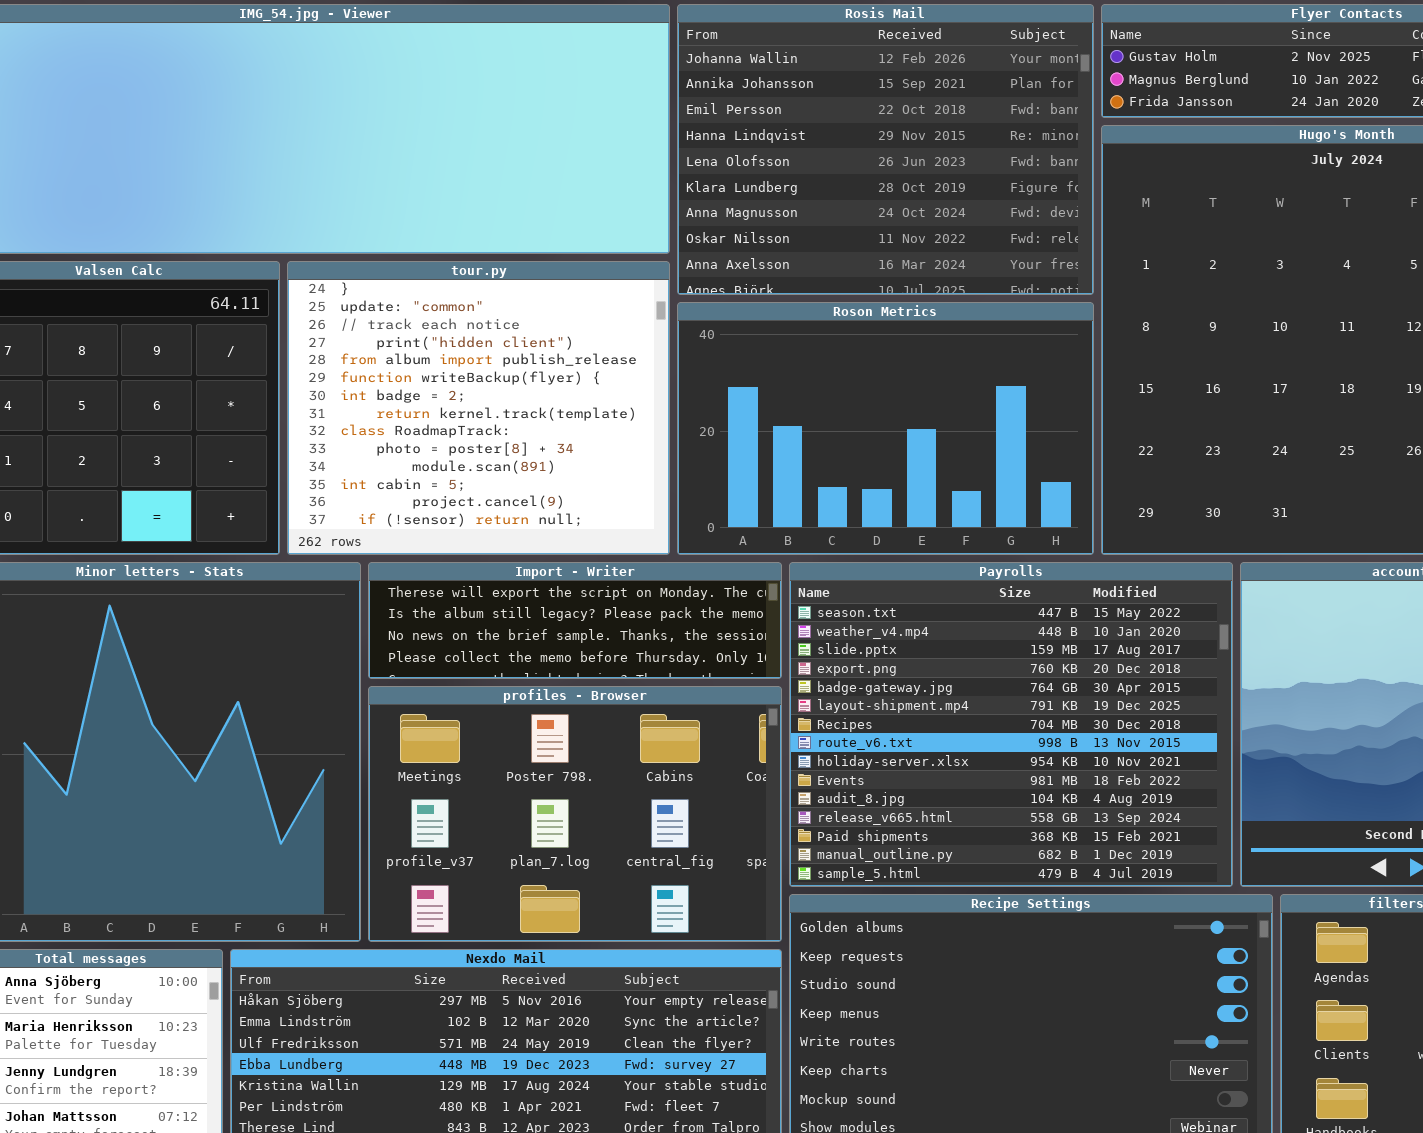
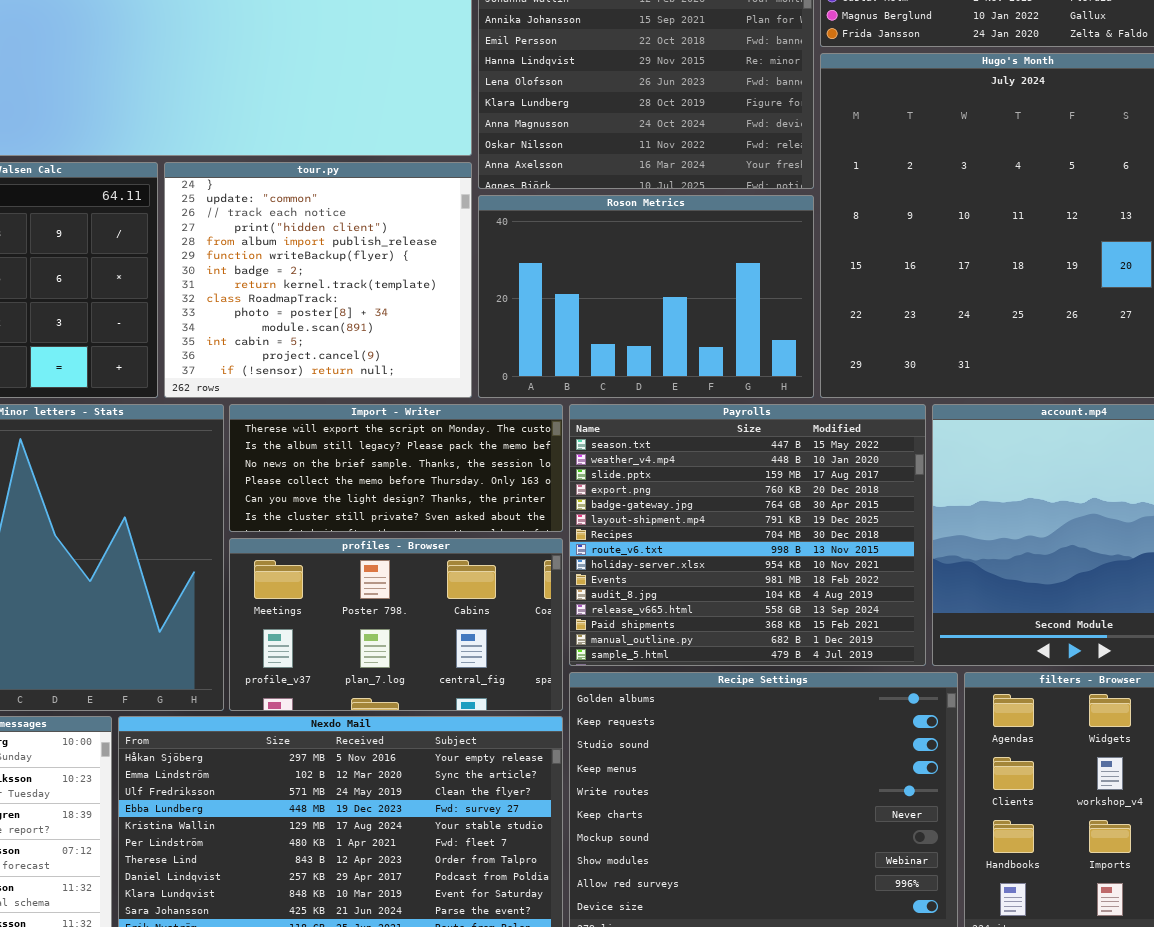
Import - Writer: [368,562,782,679] -> [229,404,563,532], resized
profiles - Browser: [368,686,782,942] -> [229,538,563,711], resized

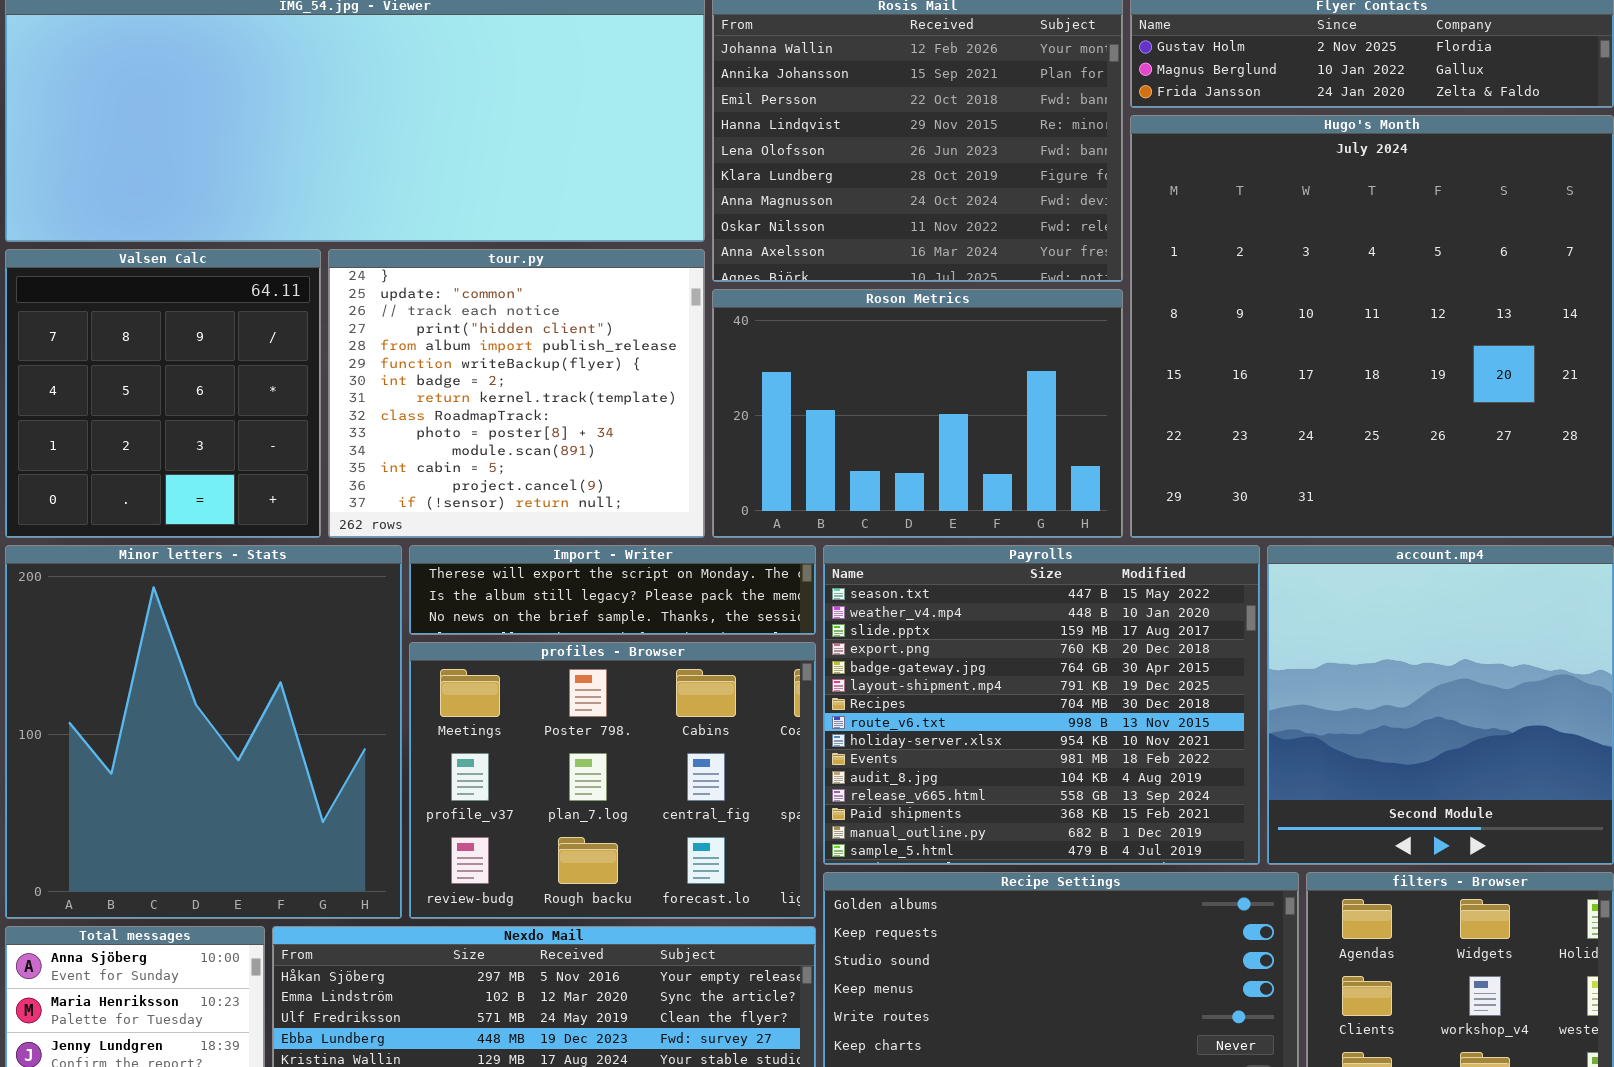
Import - Writer: [229,404,563,532] -> [409,545,816,635], resized
profiles - Browser: [229,538,563,711] -> [409,642,816,919], resized

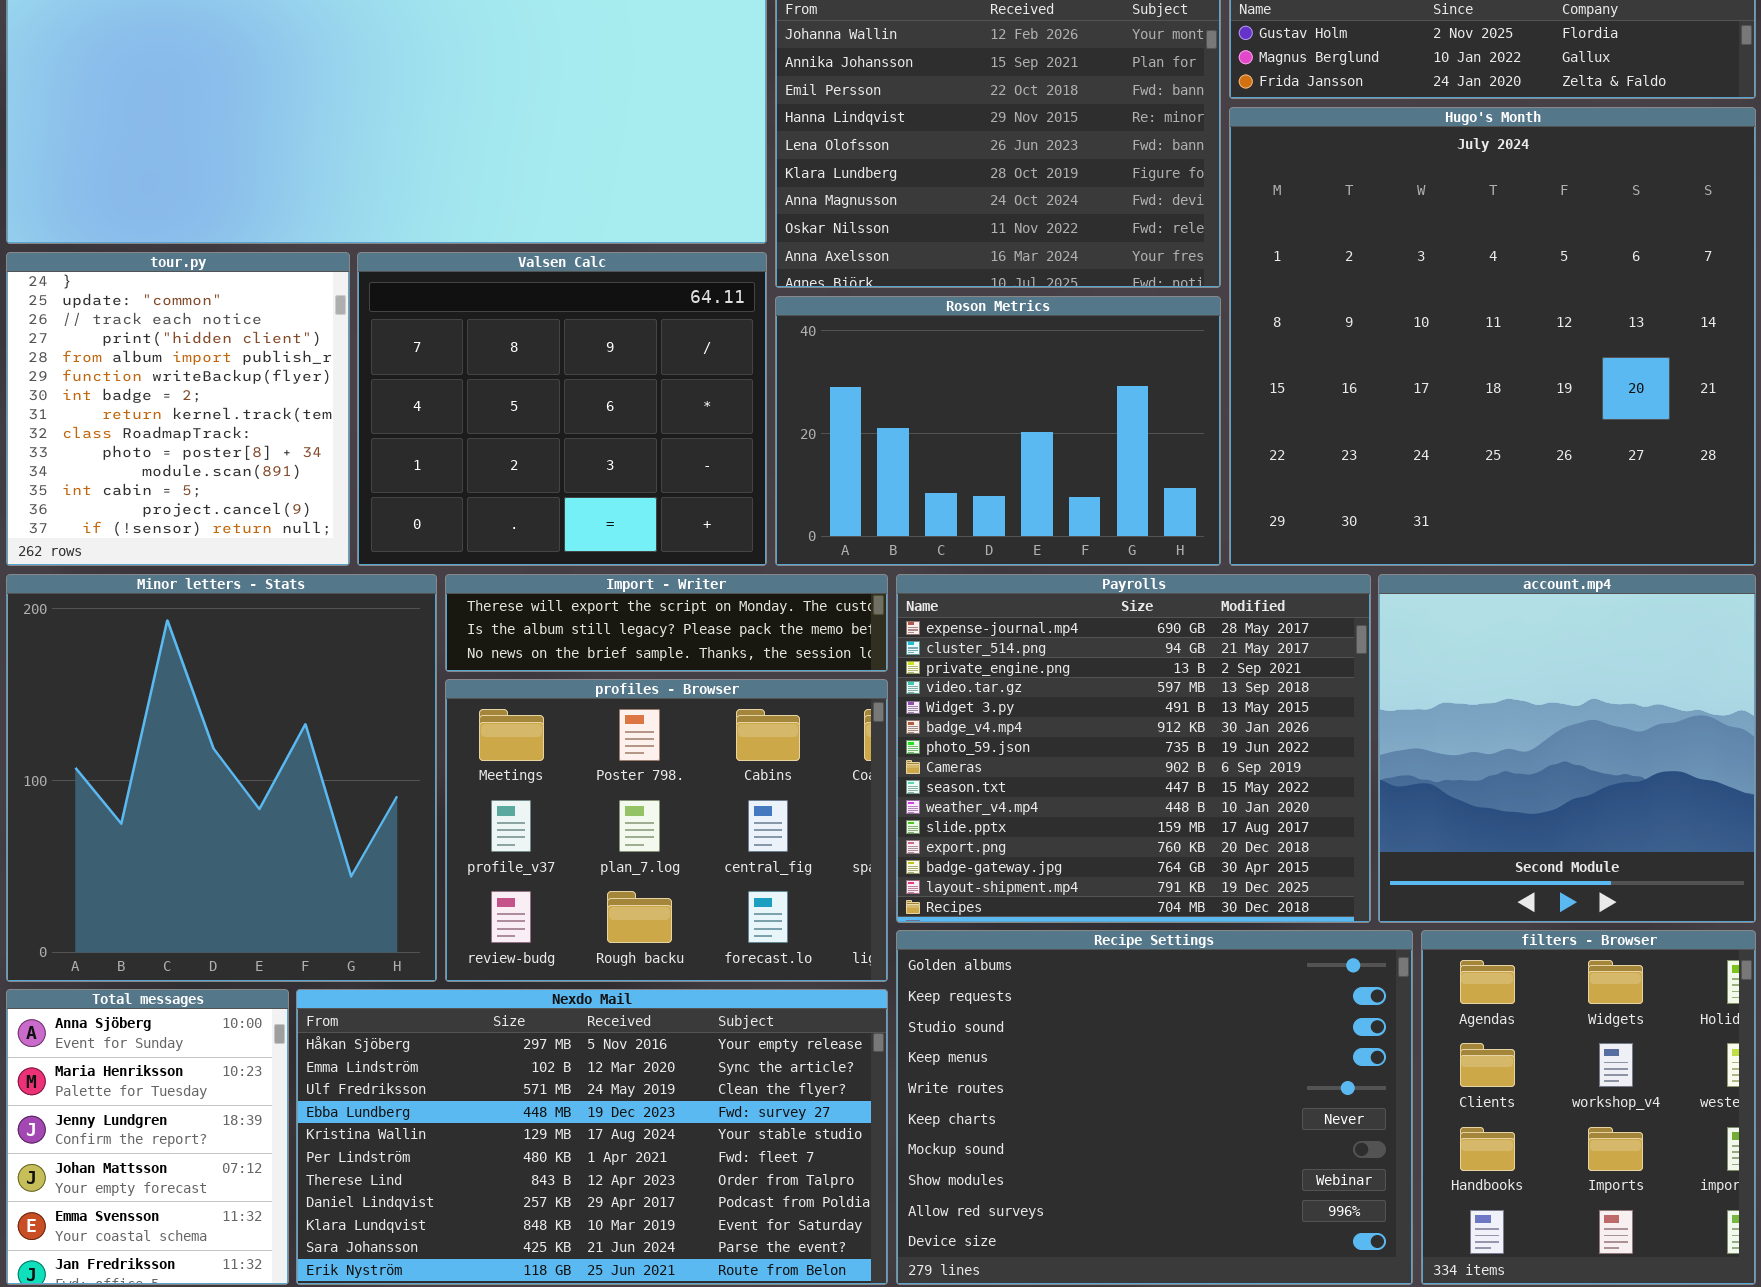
Valsen Calc: [5,249,321,538] -> [357,252,767,566], moved, resized
tour.py: [328,249,705,538] -> [6,252,350,566], moved, resized
Payrolls: [823,545,1260,865] -> [896,574,1371,923], scrolled up 8 rows

